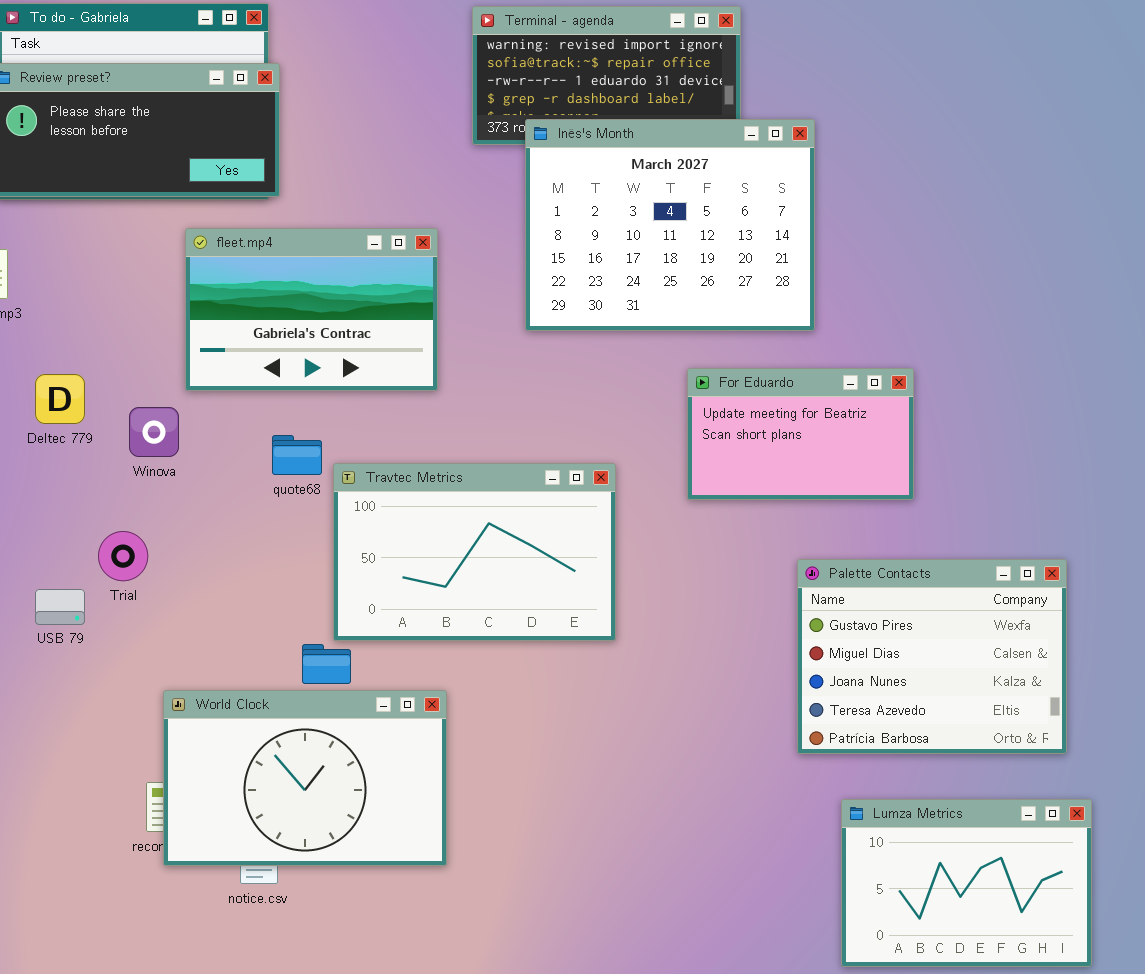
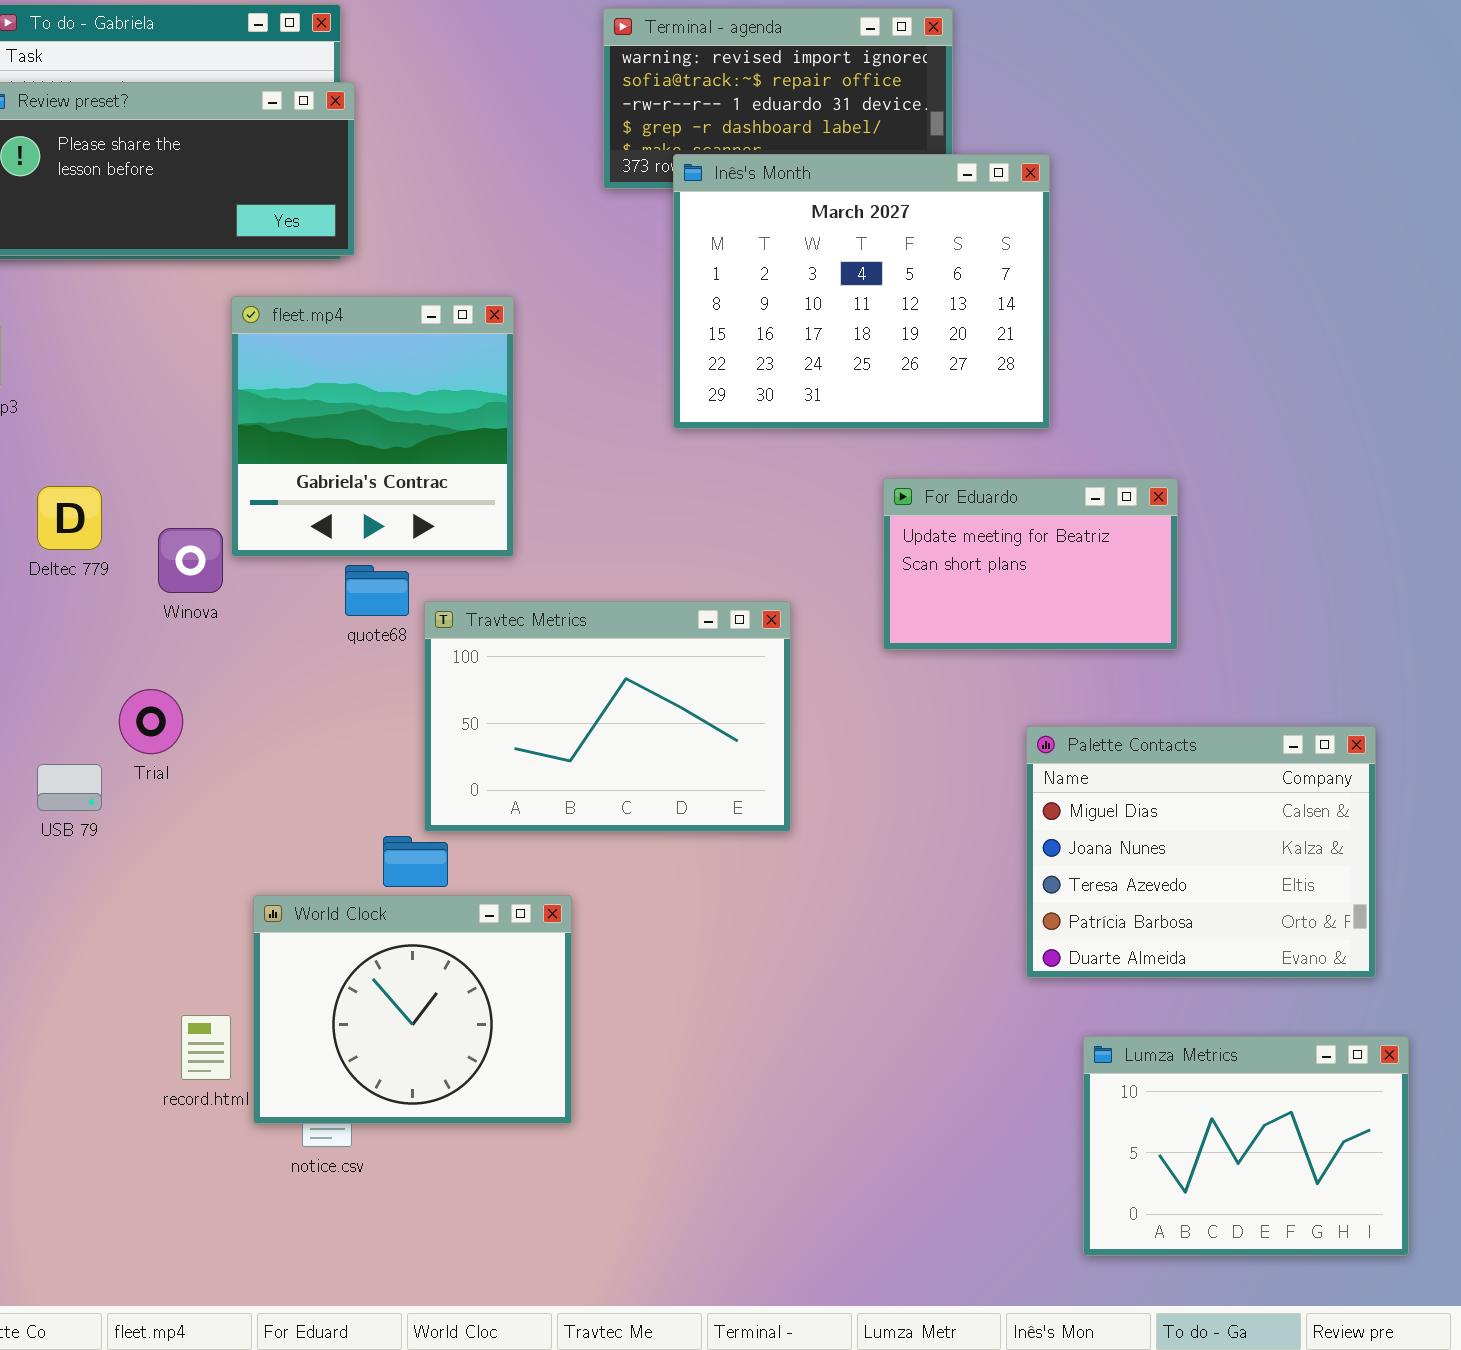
fleet.mp4: [185,228,438,391] -> [231,296,514,557], resized
Palette Contacts: [797,559,1067,754] -> [1026,726,1376,978], scrolled down 1 row
World Clock: [163,690,447,866] -> [253,895,572,1124], resized

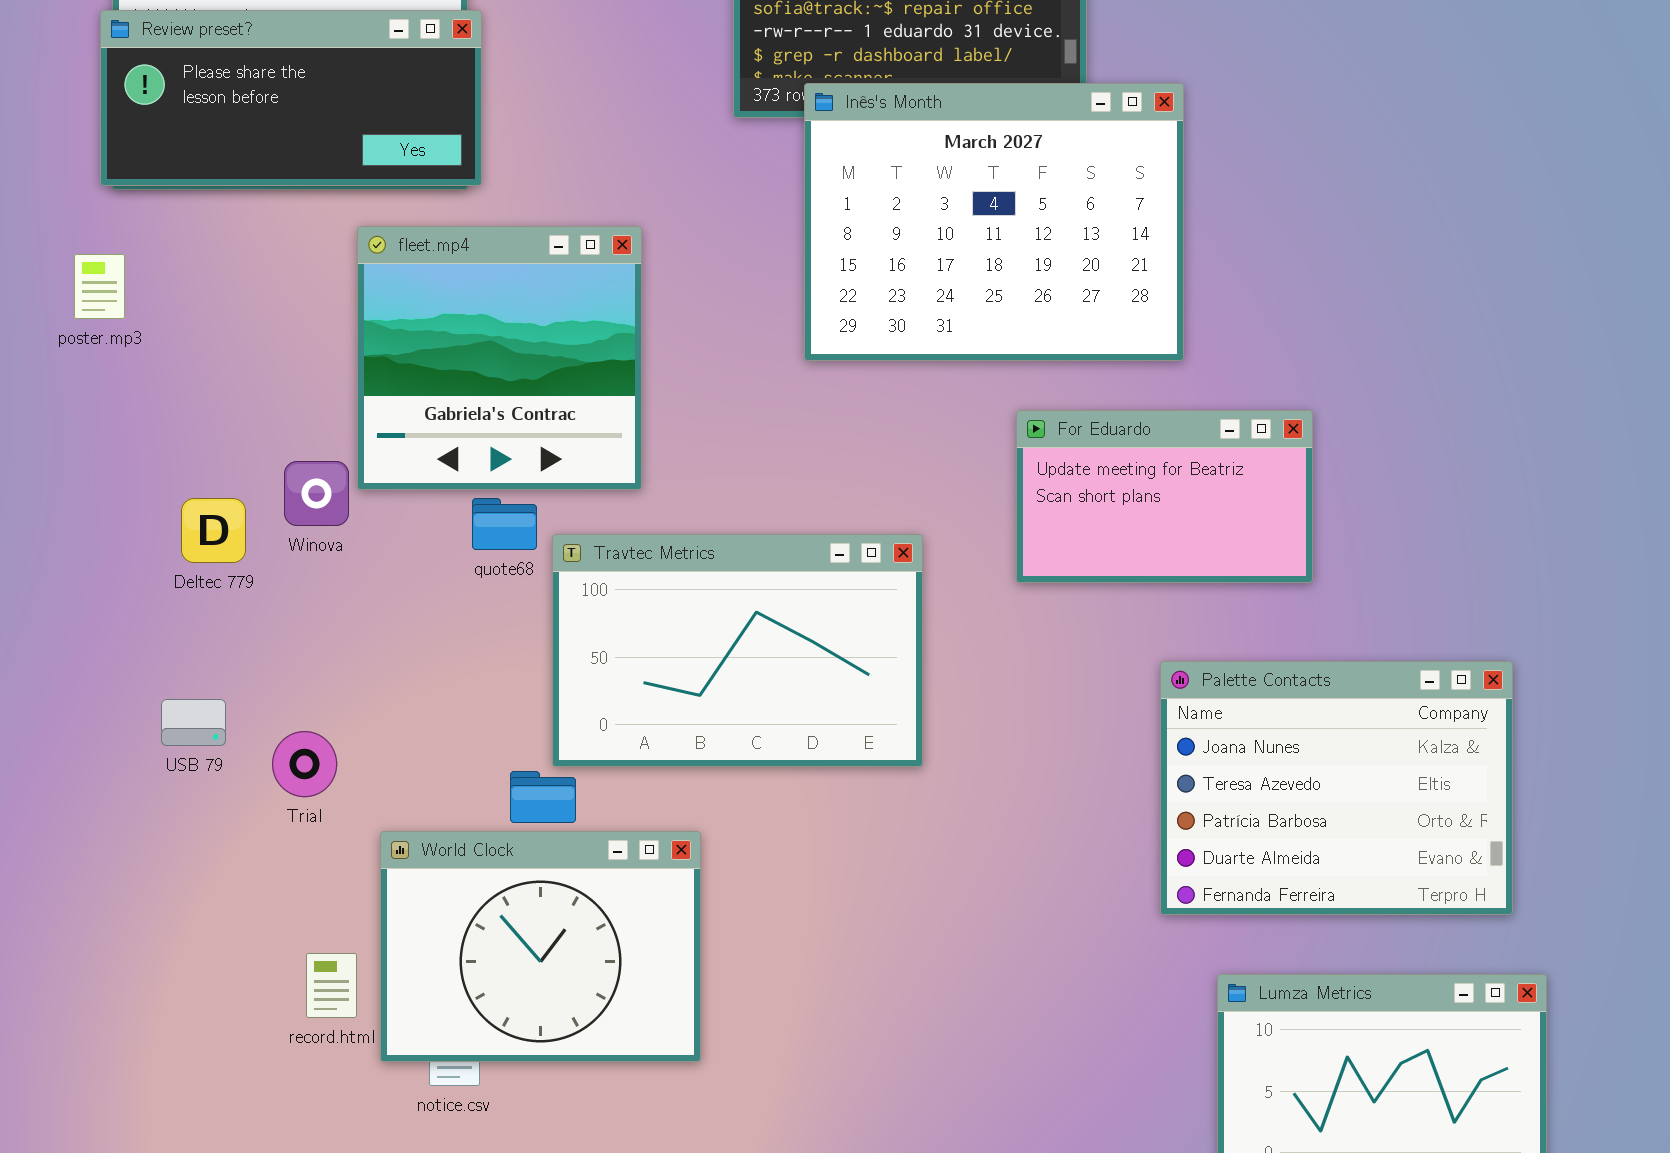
Deltec 779: [37,486,102,550] -> [181,498,246,563], moved
Trial: [119,689,183,754] -> [272,731,337,797], moved
Palette Contacts: [1026,726,1376,978] -> [1160,661,1513,915], scrolled down 1 row

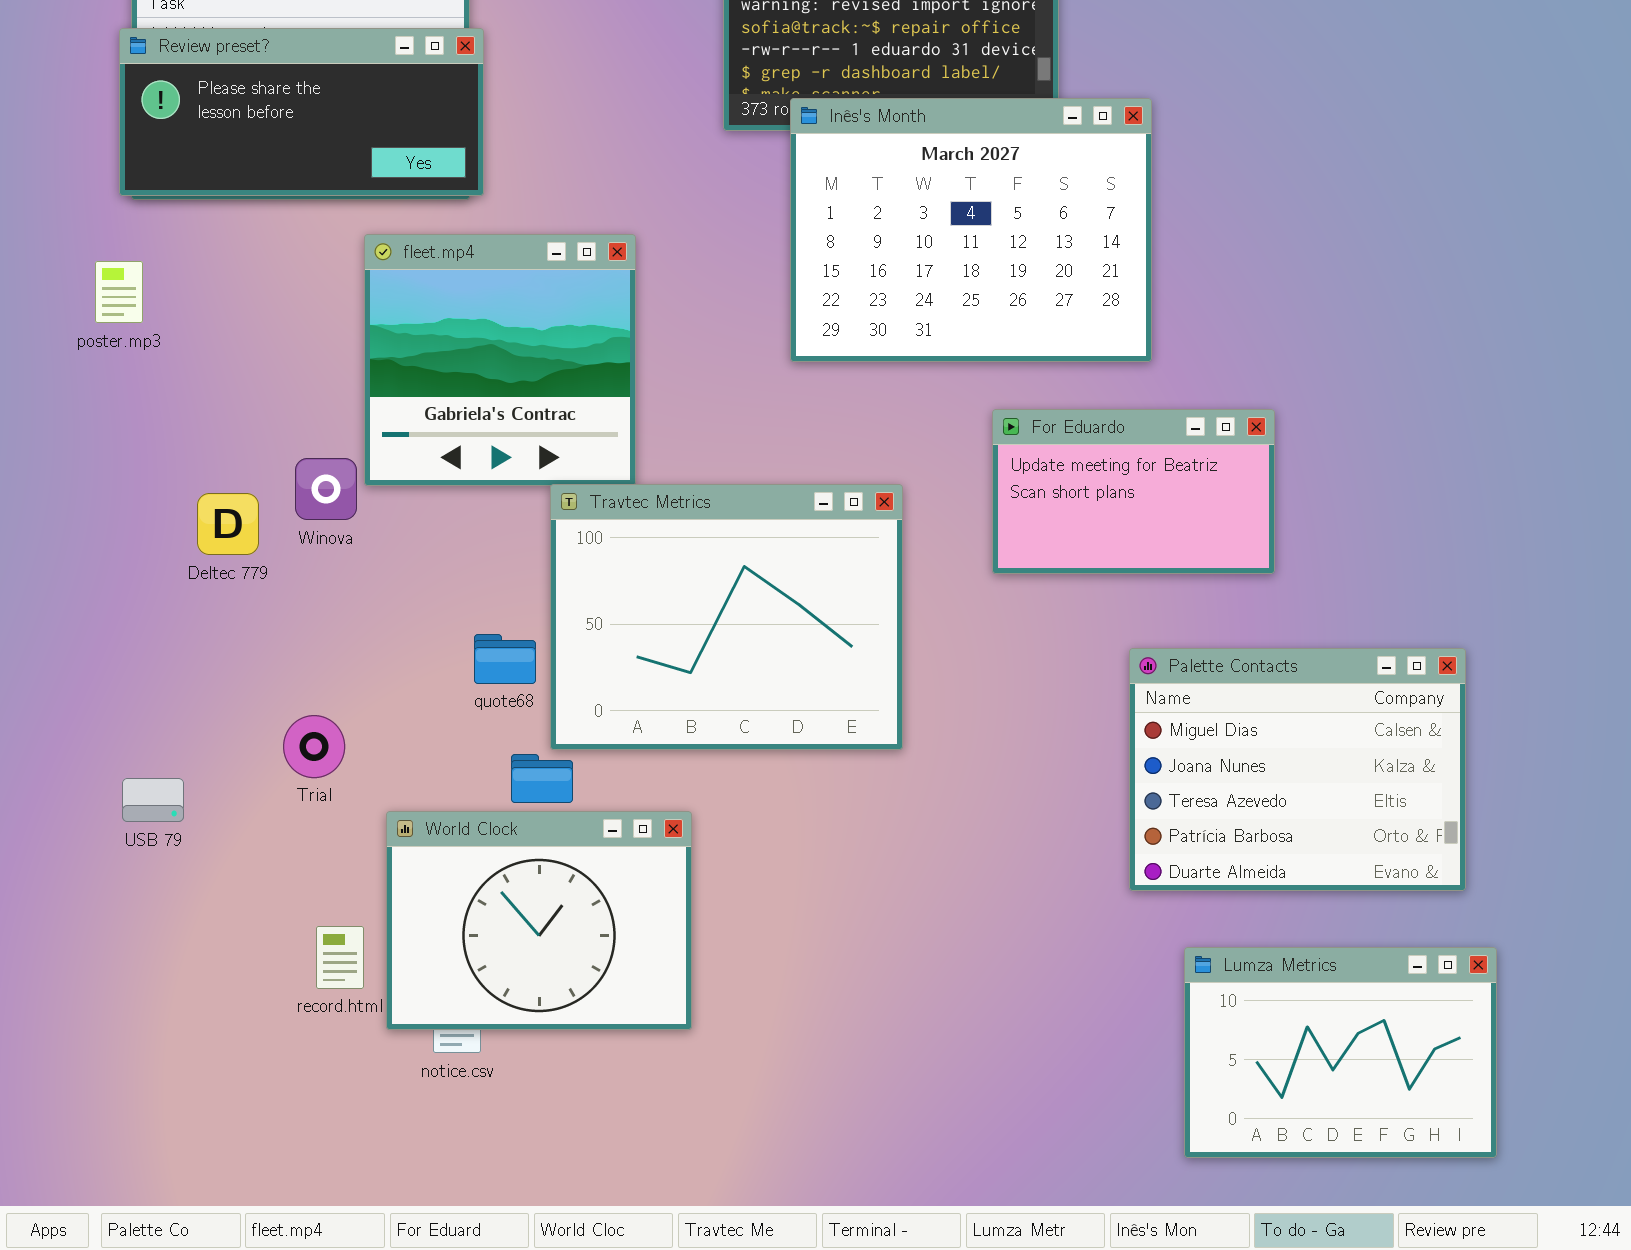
quote68: [472,498,537,550] -> [474,634,536,684], moved
Travtec Metrics: [552,534,923,767] -> [550,484,903,750], resized
Palette Contacts: [1160,661,1513,915] -> [1129,648,1466,891], scrolled up 1 row
USB 79: [161,699,226,746] -> [122,778,184,822], moved

